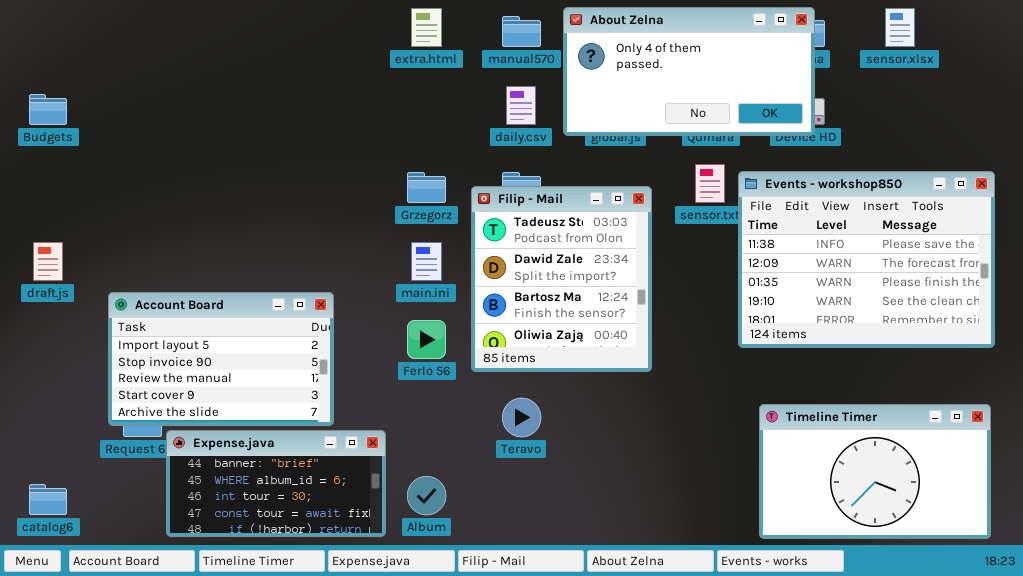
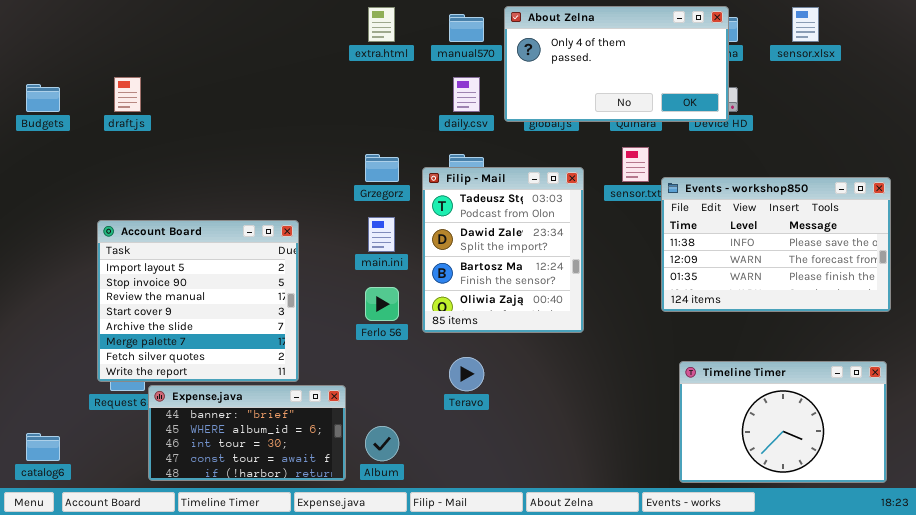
Events - workshop850: [738,171,995,348] -> [661,177,891,312], resized
draft.js: [33,242,63,281] -> [114,77,141,112], moved
Account Board: [108,292,334,426] -> [97,220,299,382], resized

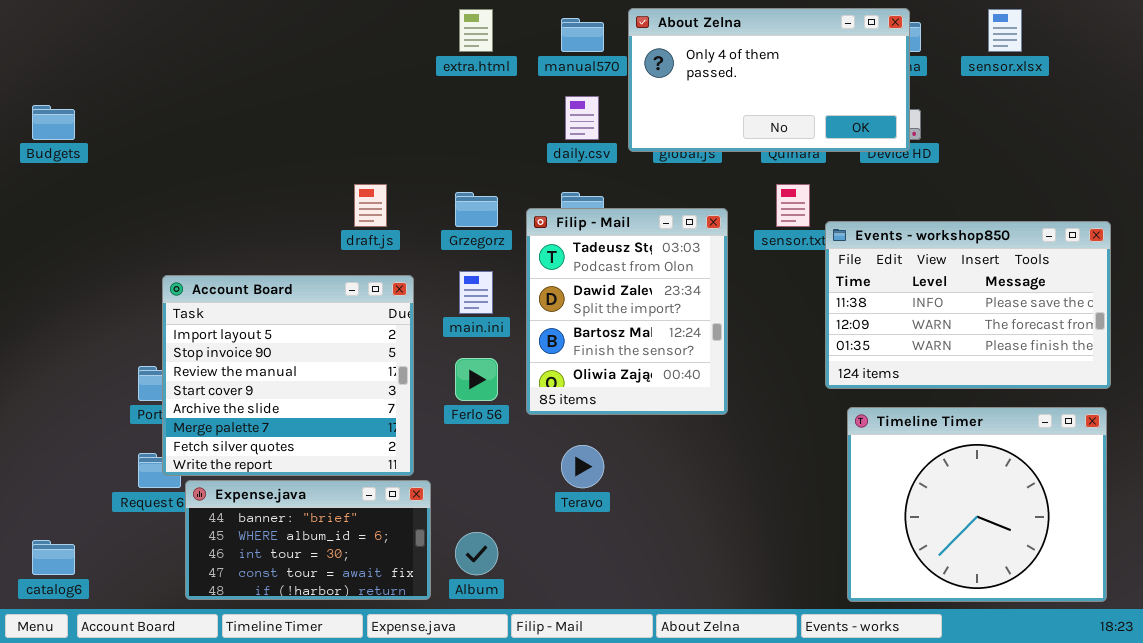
draft.js: [114,77,141,112] -> [354,184,387,227], moved
Account Board: [97,220,299,382] -> [162,275,414,476], moved
Timeline Timer: [679,361,887,483] -> [847,407,1107,602], resized

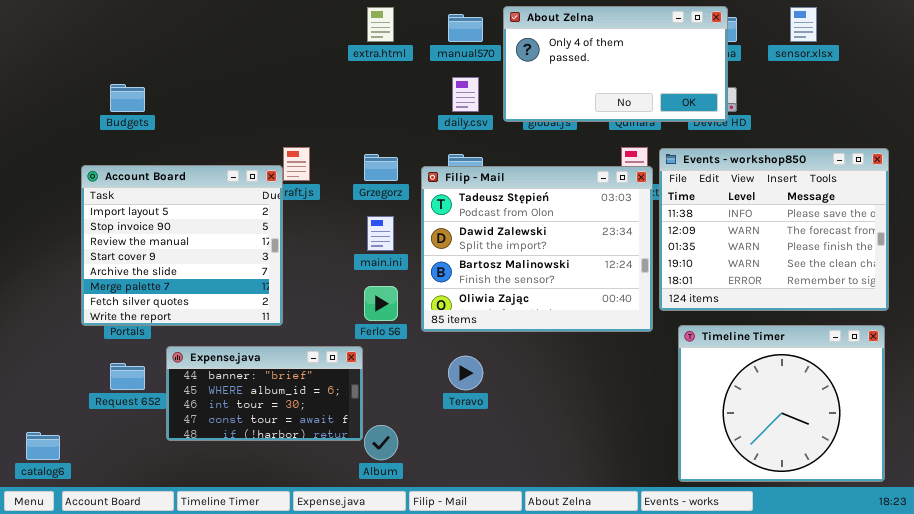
Budgets: [32,105,75,140] -> [110,84,145,112], moved
Filip - Mail: [526,208,728,415] -> [421,166,653,332], resized
Events - workshop850: [825,221,1111,389] -> [659,148,889,311], resized
Account Board: [162,275,414,476] -> [81,165,283,326], moved
Expense.java: [185,480,431,600] -> [166,346,363,441], moved

